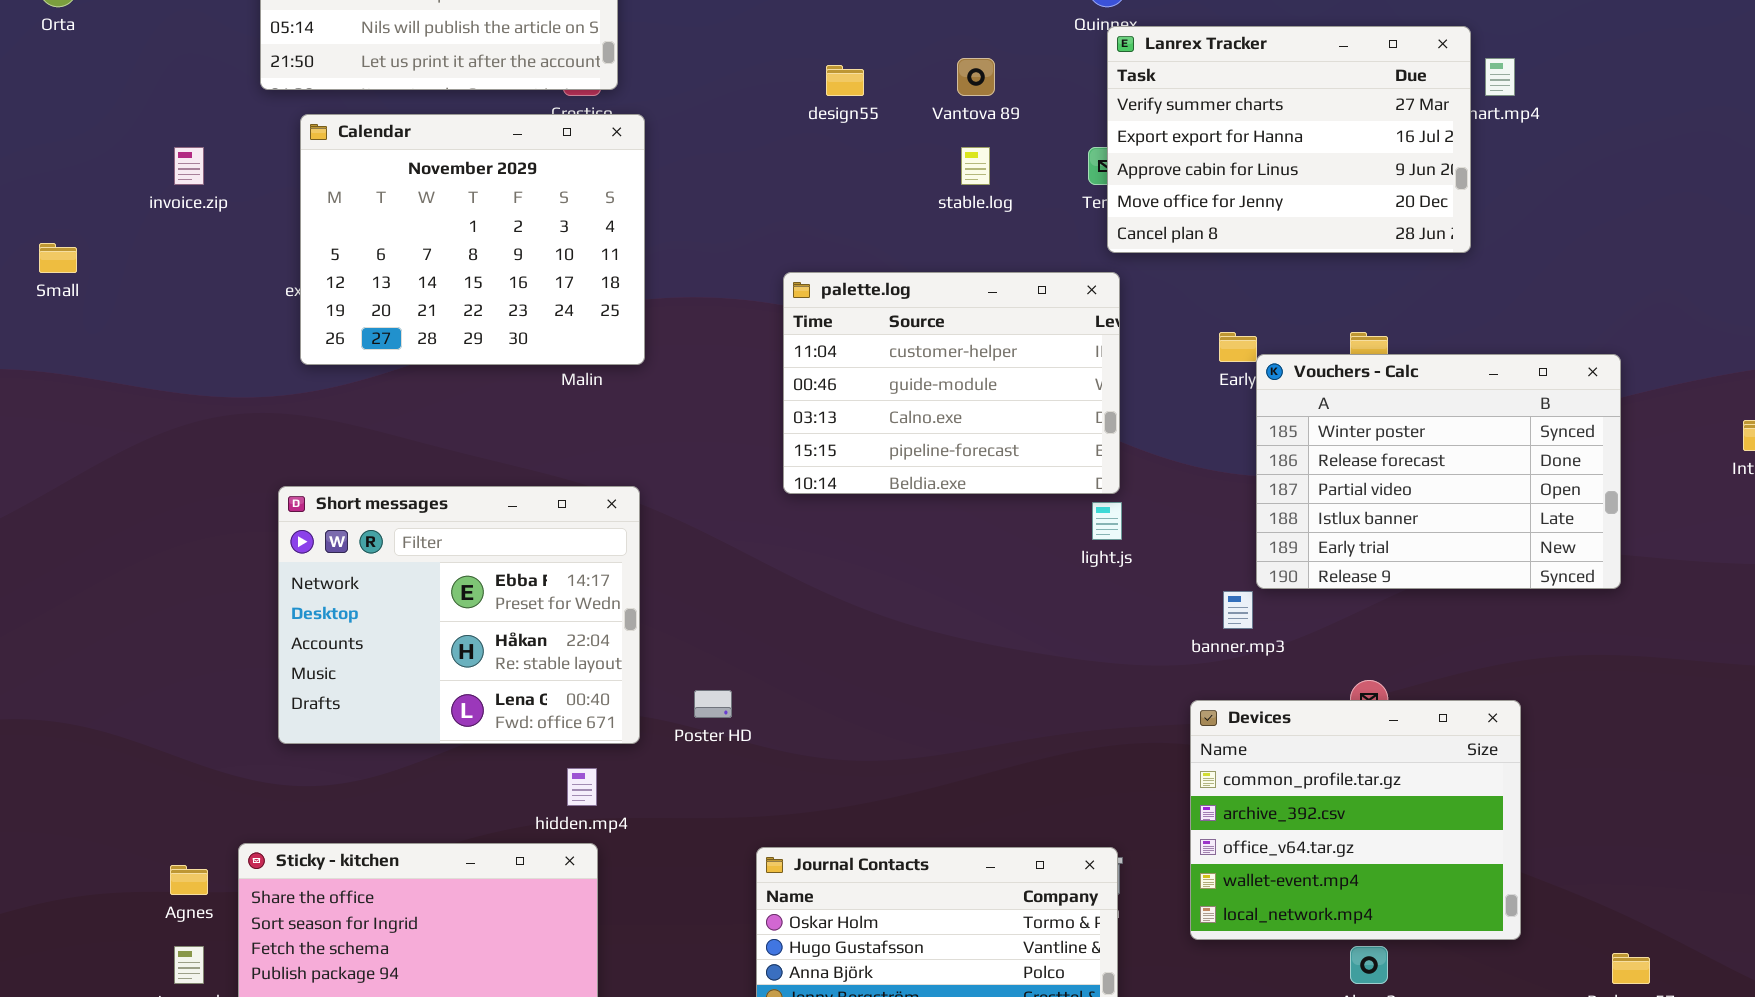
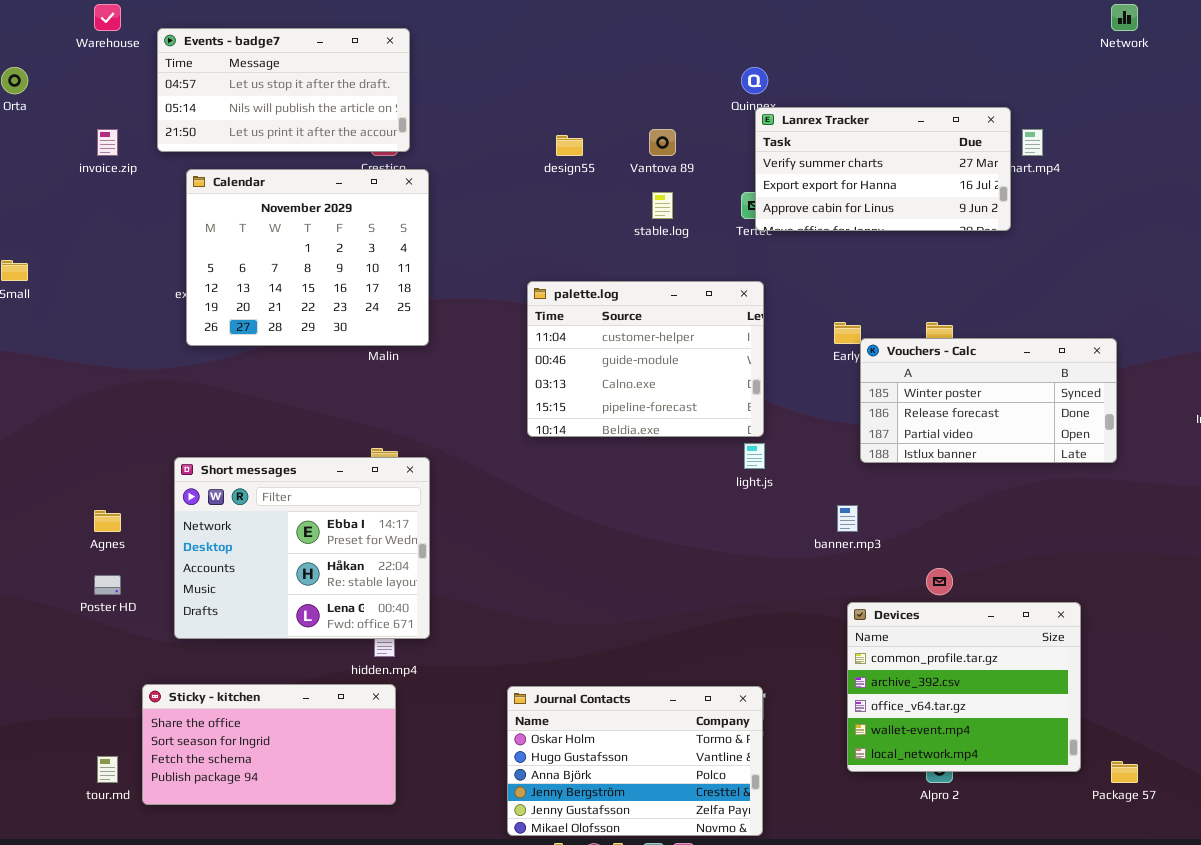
Lanrex Tracker: [1107,26,1471,253] -> [755,107,1011,231], resized
invoice.zip: [174,147,204,185] -> [97,129,118,156], moved
Vouchers - Calc: [1256,354,1621,589] -> [860,338,1117,463], resized
Short messages: [278,486,640,744] -> [174,457,430,639], moved
Poster HD: [694,690,732,718] -> [94,575,121,595], moved
Devices: [1190,700,1521,940] -> [847,602,1081,772], moved
Agnes: [170,865,208,895] -> [94,510,121,532], moved

